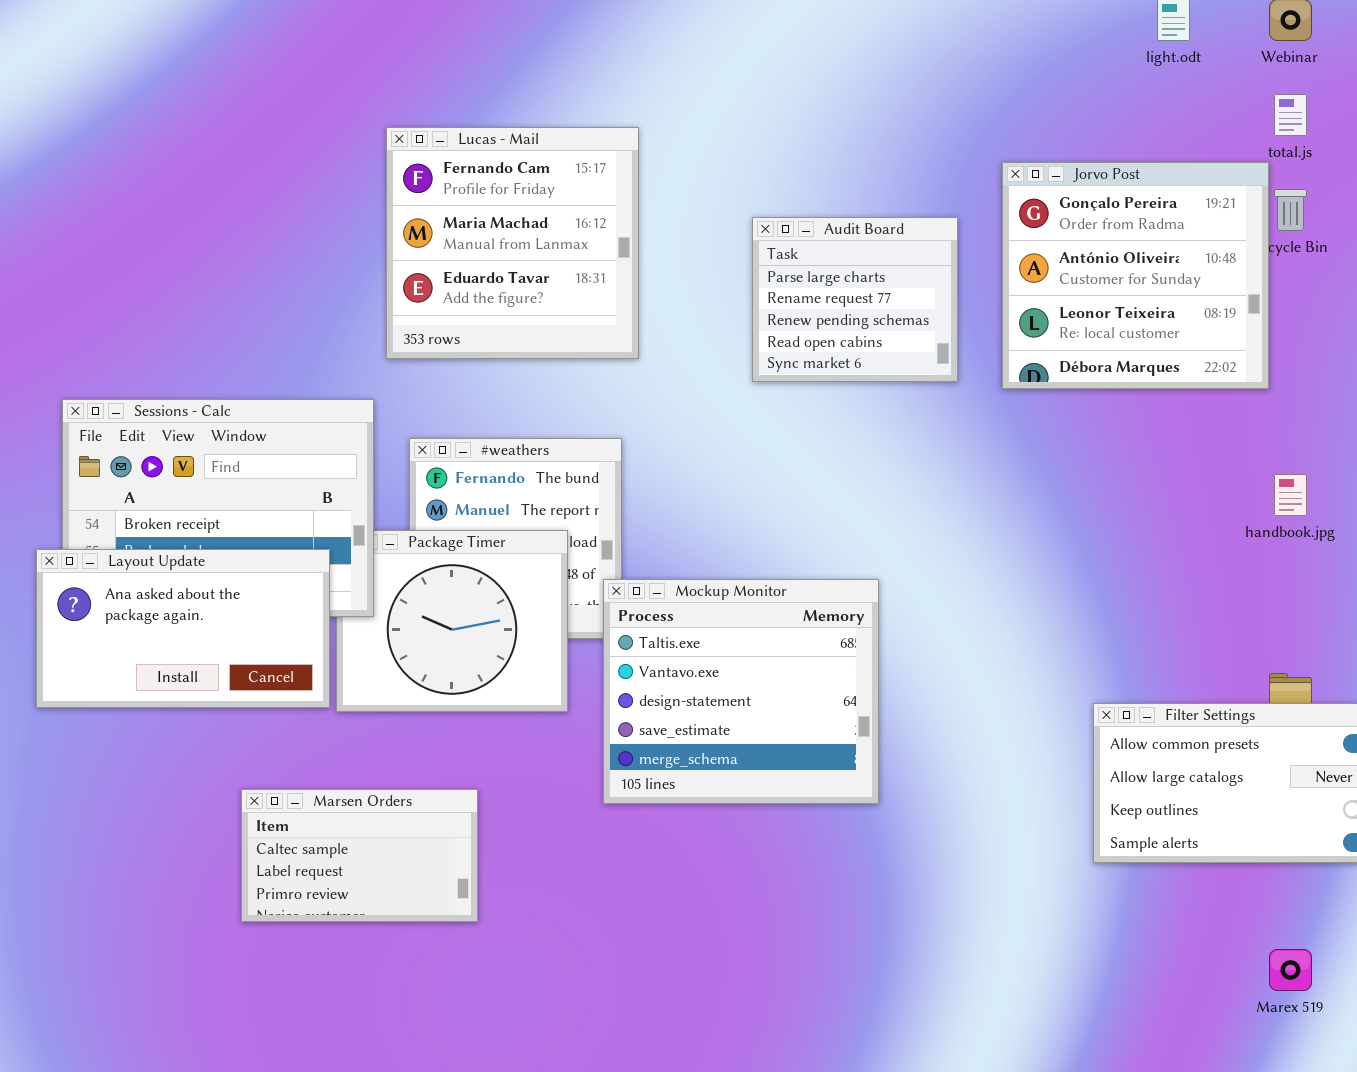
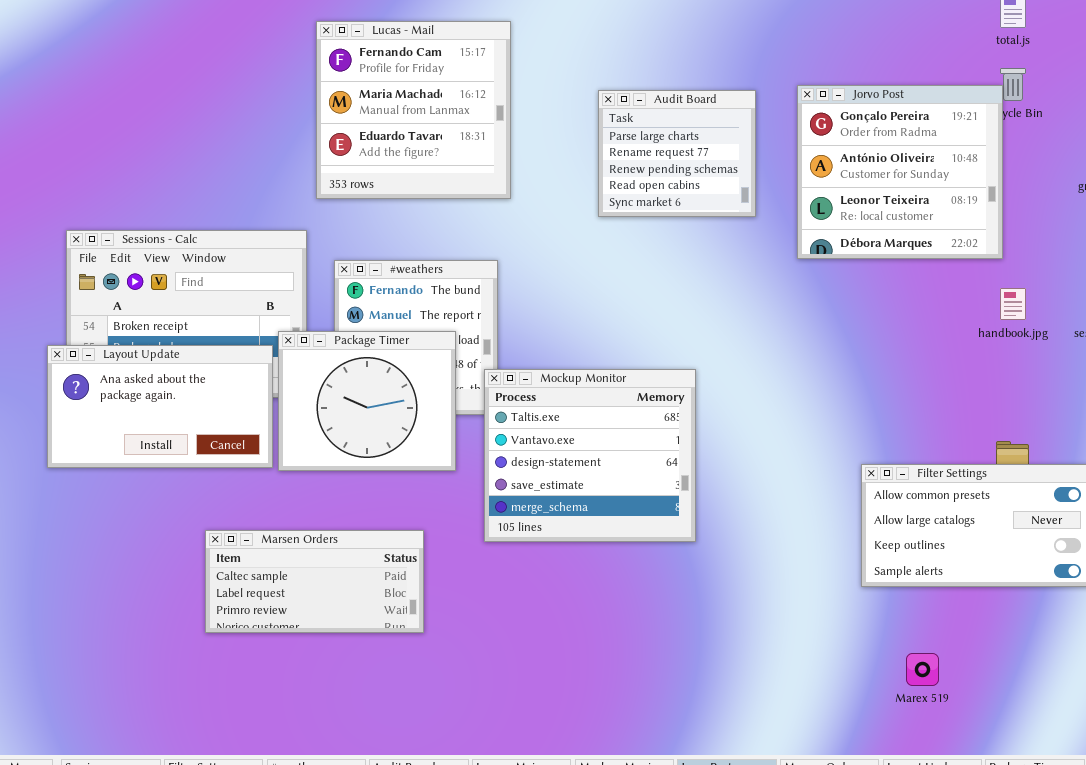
Jorvo Post: [1002,162,1269,389] -> [797,85,1003,259], moved
Package Timer: [336,530,568,712] -> [278,331,456,471], raised
Marsen Orders: [241,789,478,922] -> [205,530,424,633], resized
Marex 519: [1269,949,1312,991] -> [906,653,939,686], moved

